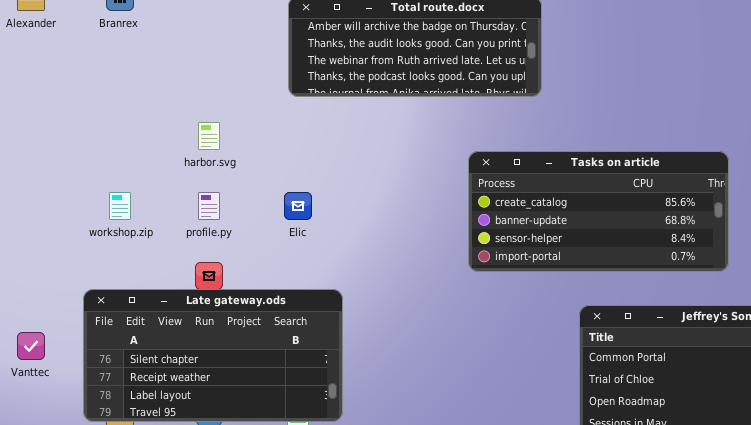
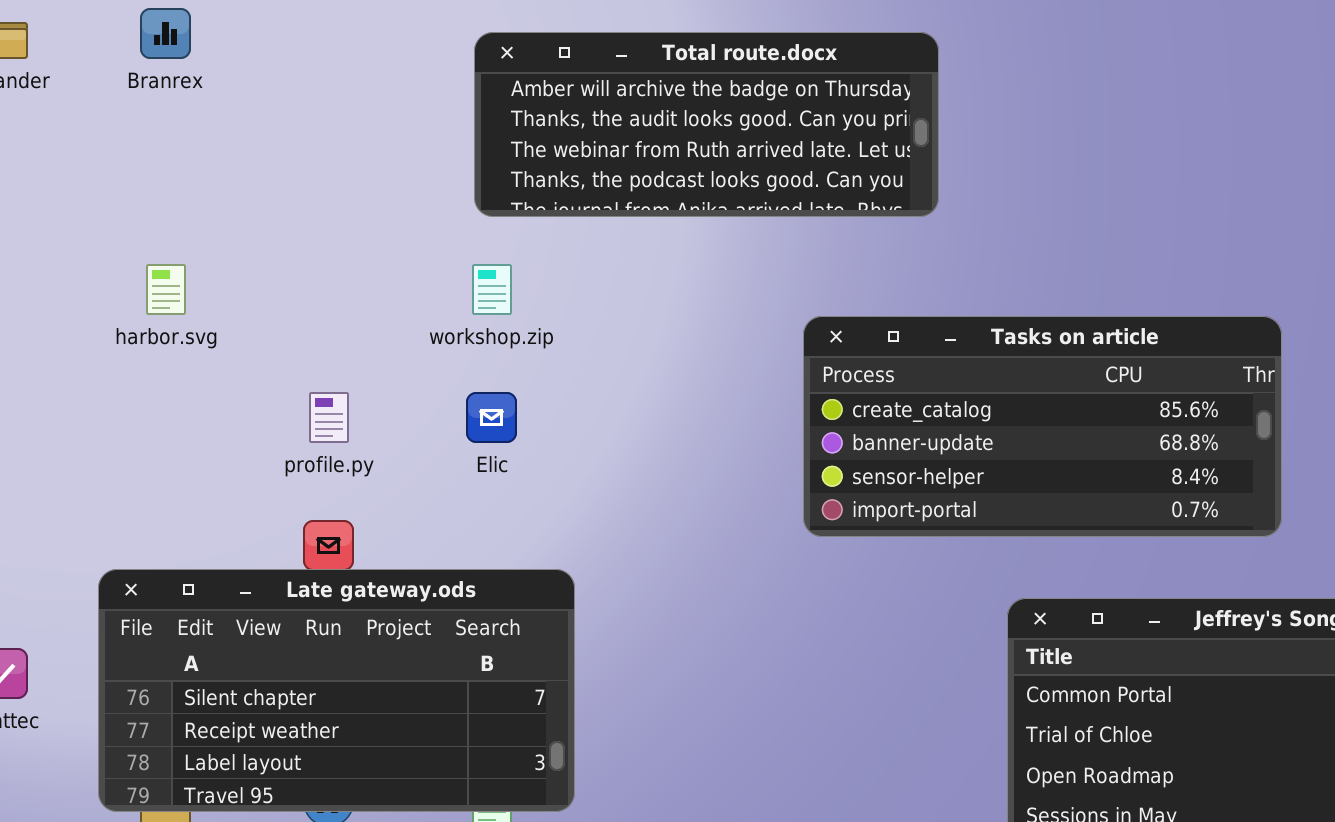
harbor.svg: [198,122,220,150] -> [146,264,186,315], moved
workshop.zip: [109,192,131,220] -> [472,264,512,315], moved

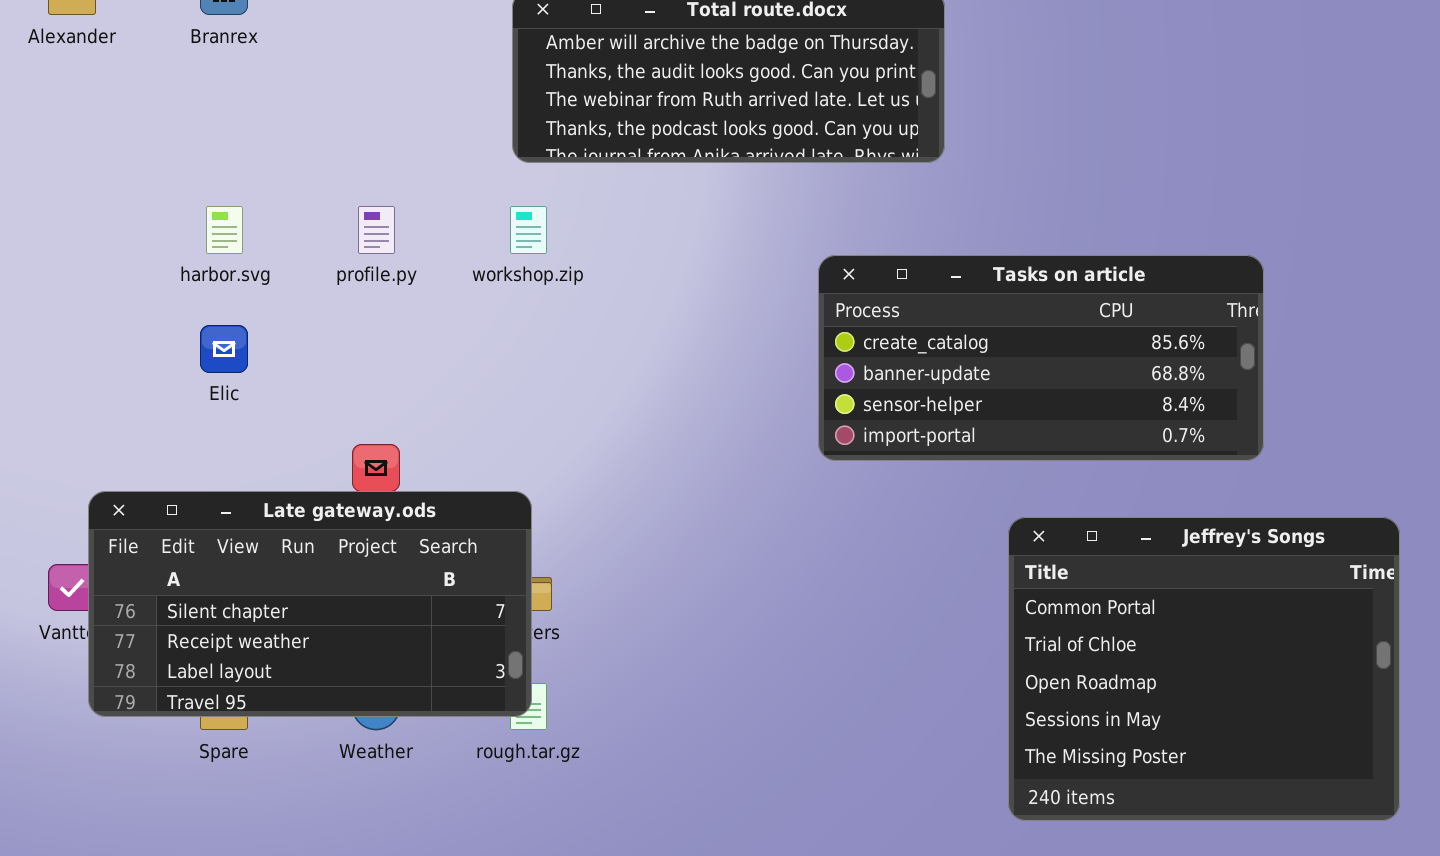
profile.py: [309,392,349,443] -> [358,206,395,254], moved
Elic: [466,392,517,443] -> [200,325,248,373], moved
Late gateway.ods: [98,569,575,812] -> [88,491,532,717], moved

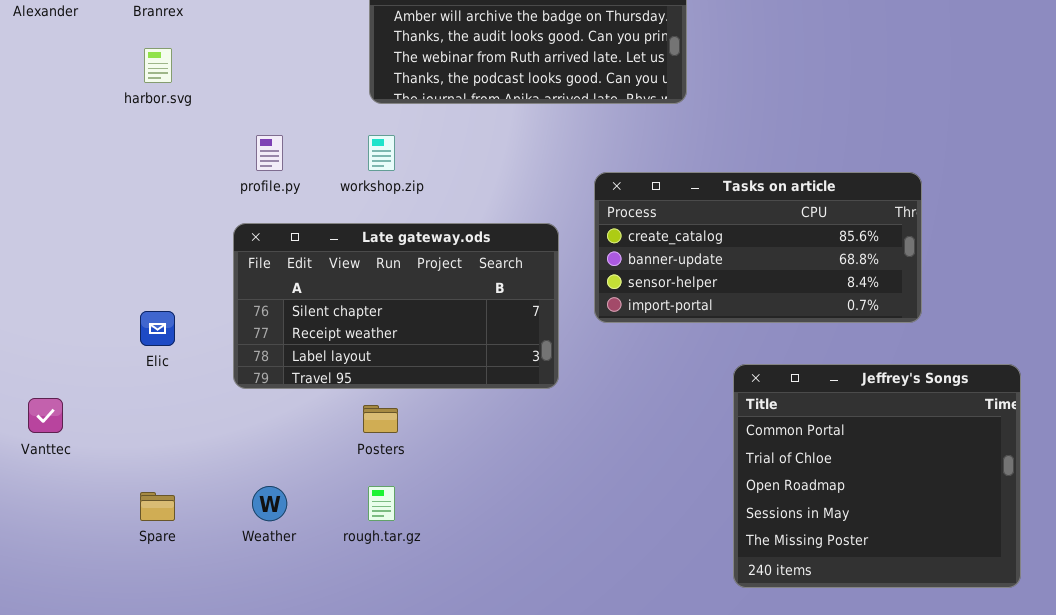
harbor.svg: [206,206,243,254] -> [144,48,172,83], moved
Elic: [200,325,248,373] -> [140,311,175,346], moved
Late gateway.ods: [88,491,532,717] -> [233,223,559,389], moved

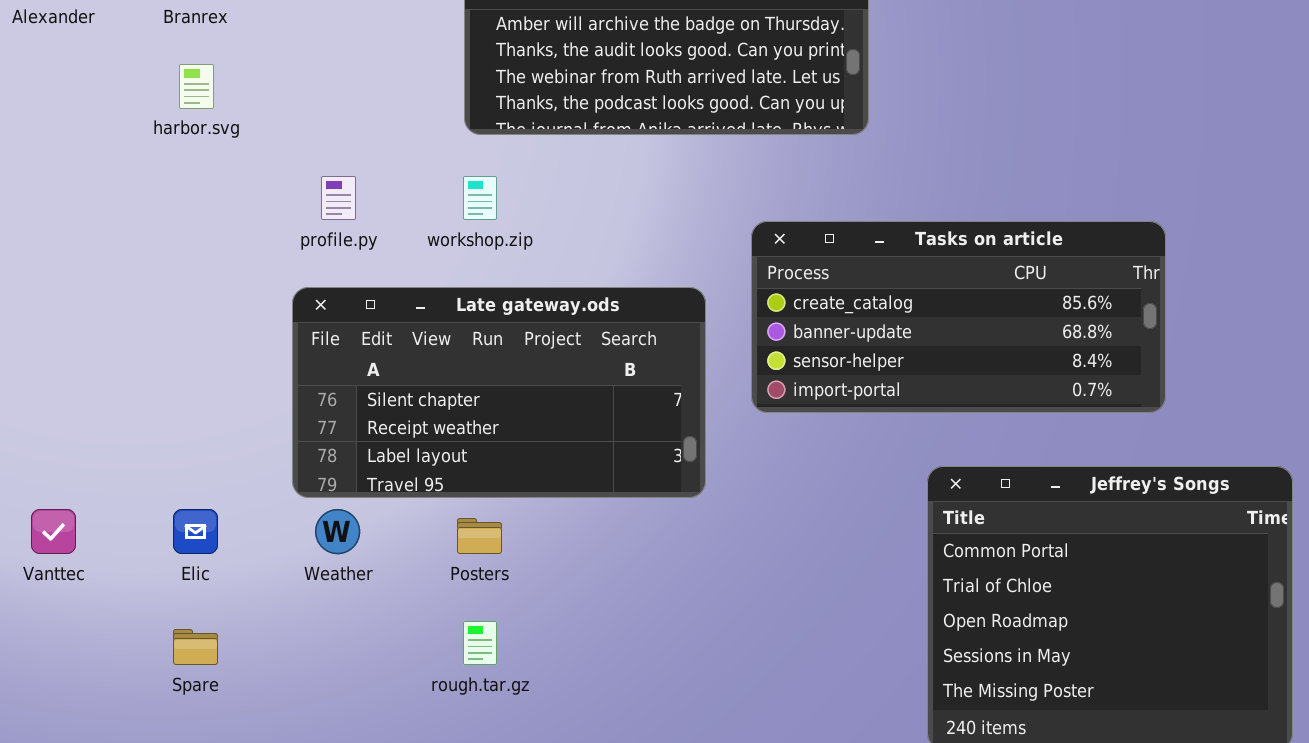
Elic: [140,311,175,346] -> [173,509,218,554], moved
Weather: [252,486,287,521] -> [315,509,360,554], moved

